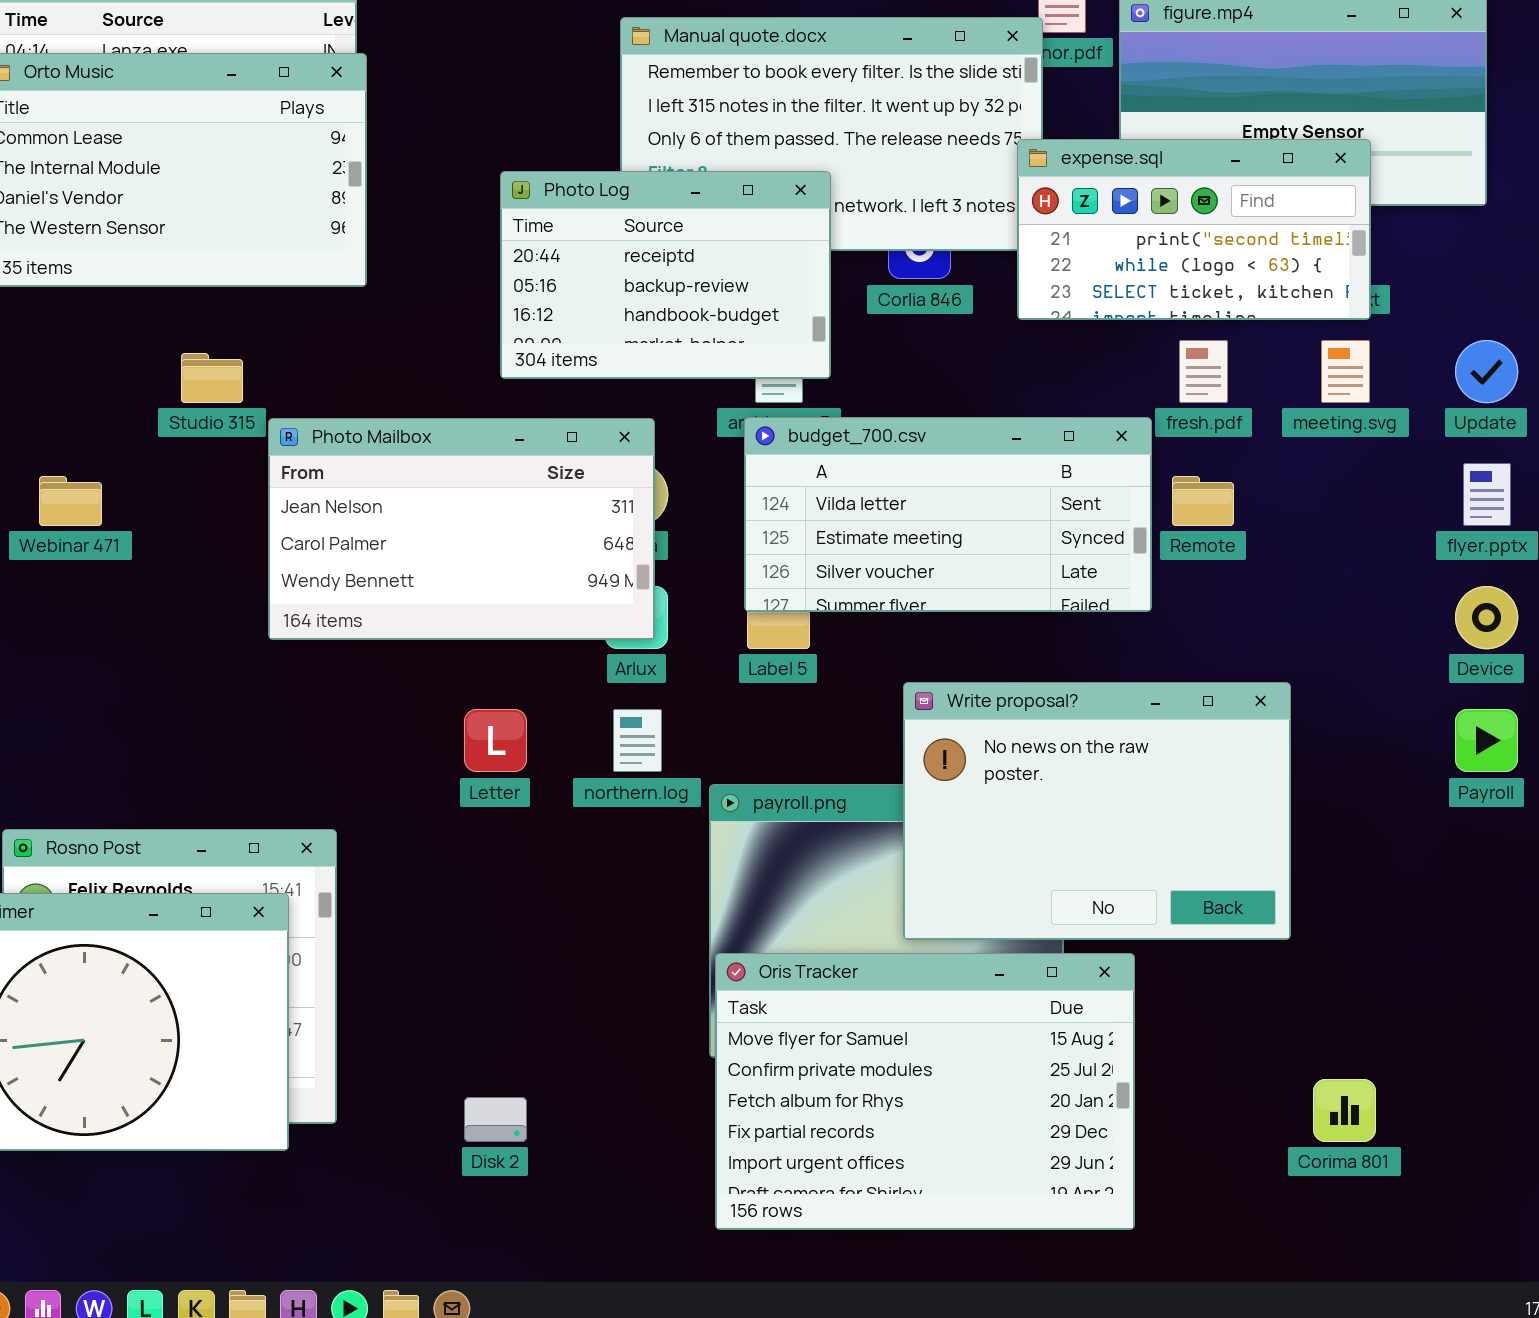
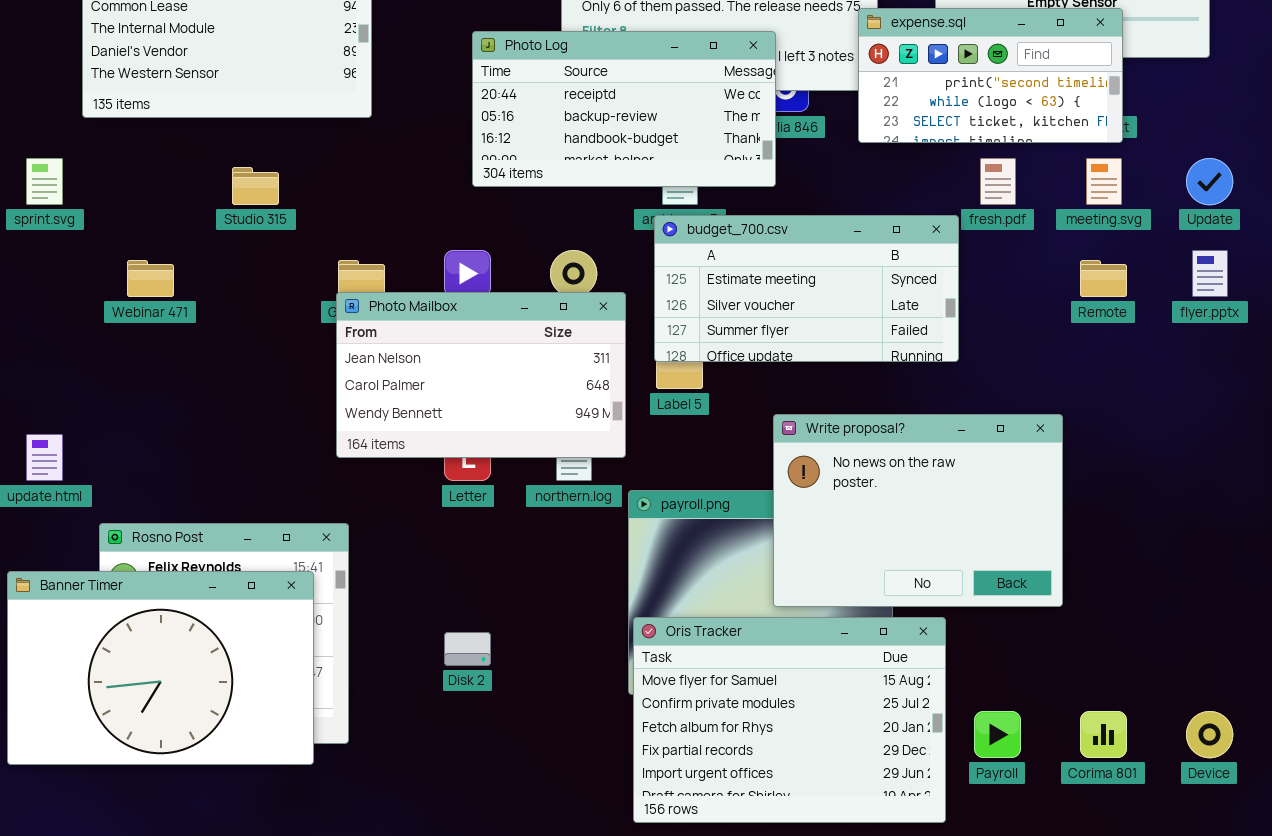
Photo Log: [500,171,831,379] -> [472,31,776,187], resized
budget_700.csv: [744,417,1152,612] -> [654,215,959,362], scrolled down 1 row
Photo Mailbox: [268,418,655,640] -> [336,292,626,458], moved
Remote: [1172,476,1234,526] -> [1080,260,1127,297], moved
Device: [1455,586,1518,649] -> [1186,711,1233,758], moved
Payroll: [1455,709,1518,772] -> [974,711,1021,758], moved
Disk 2: [464,1097,527,1142] -> [444,632,491,666], moved

